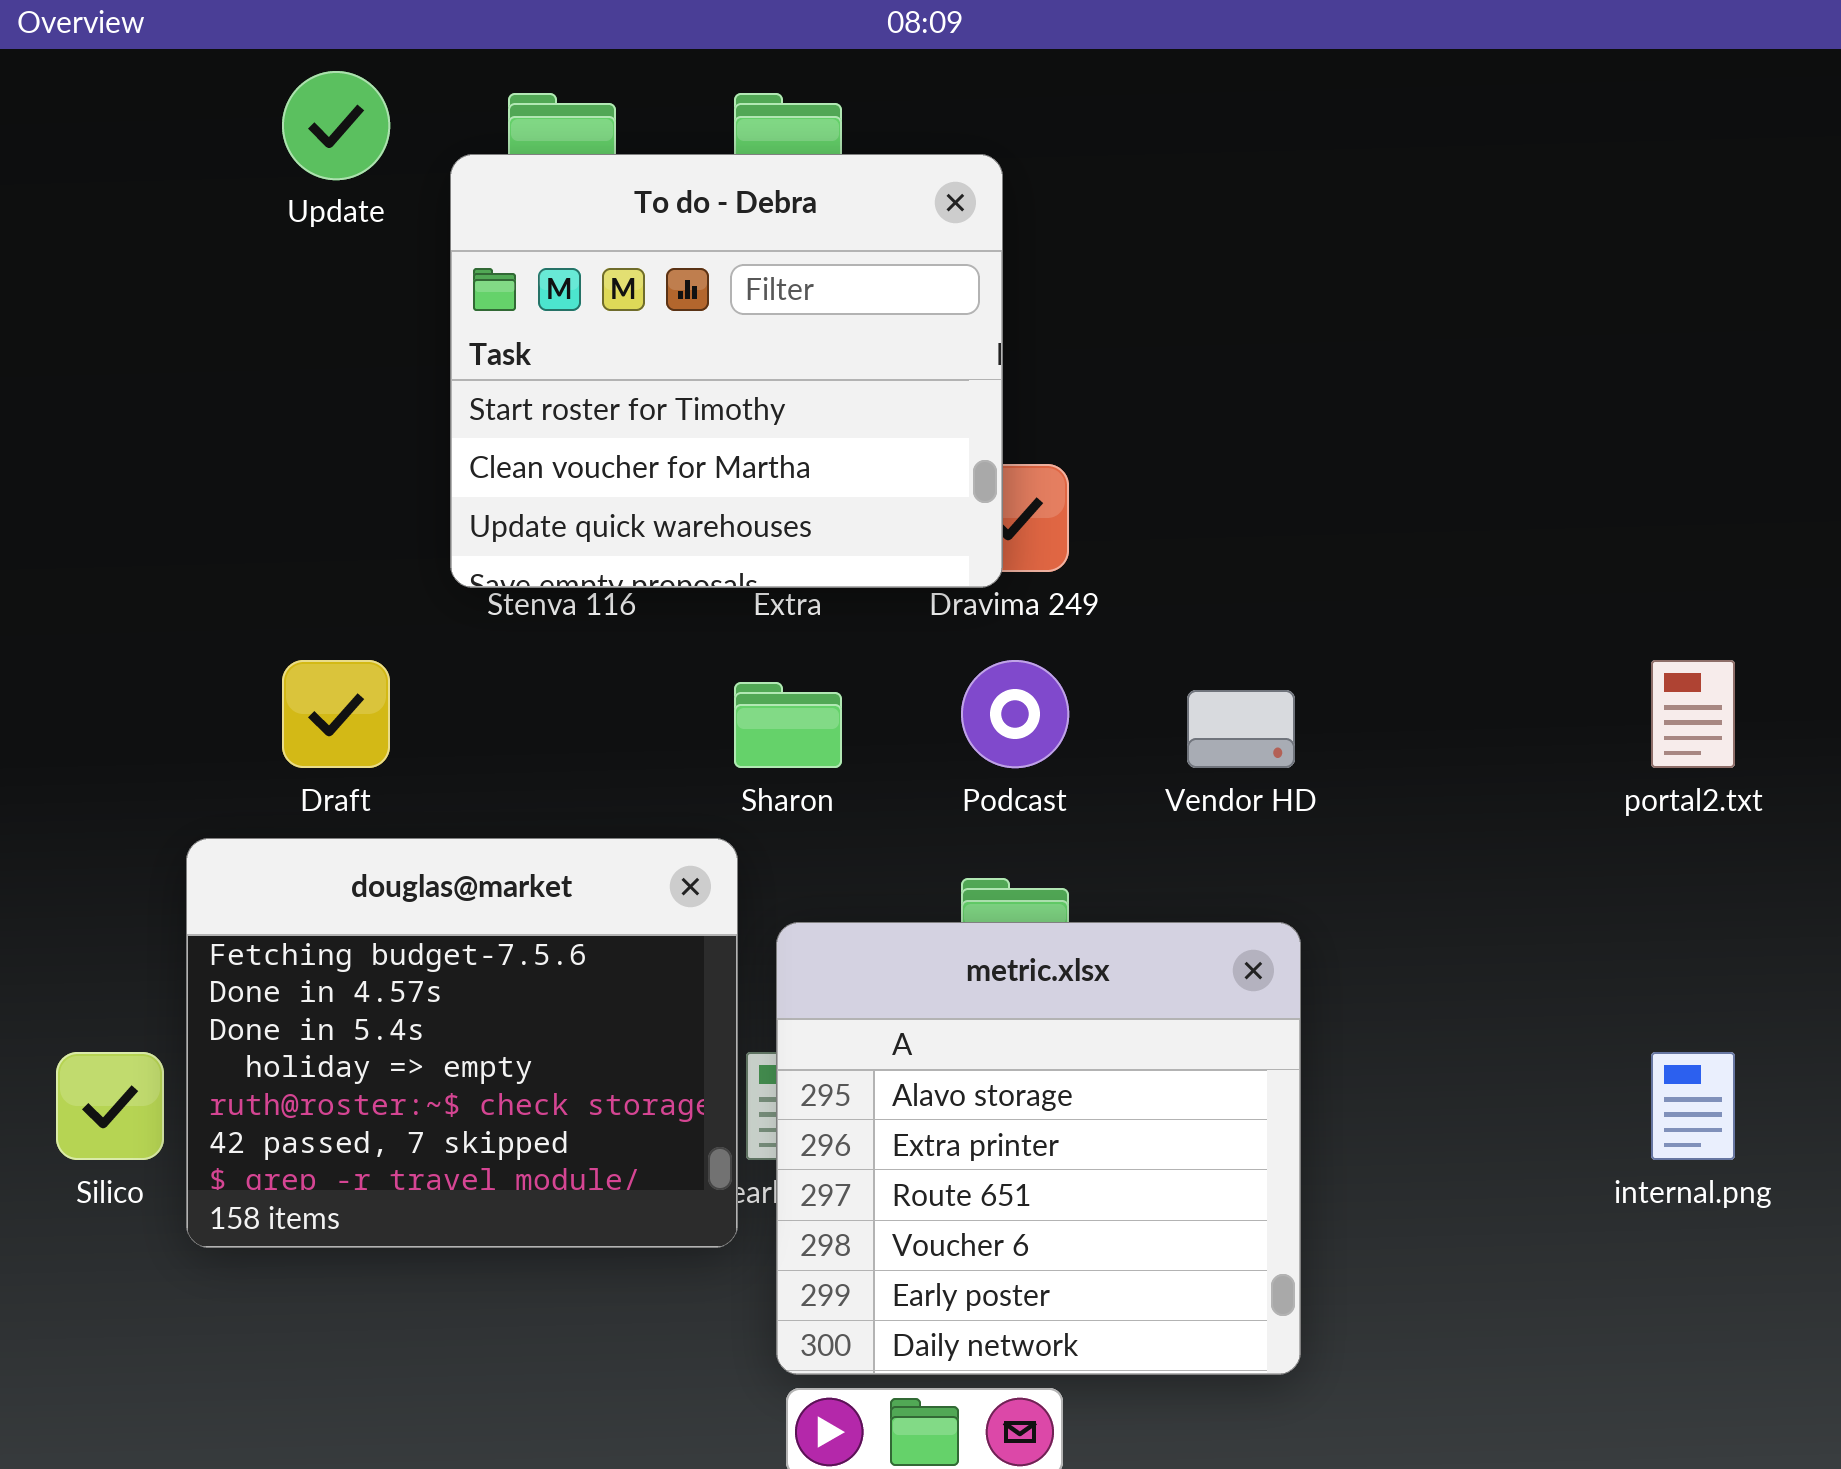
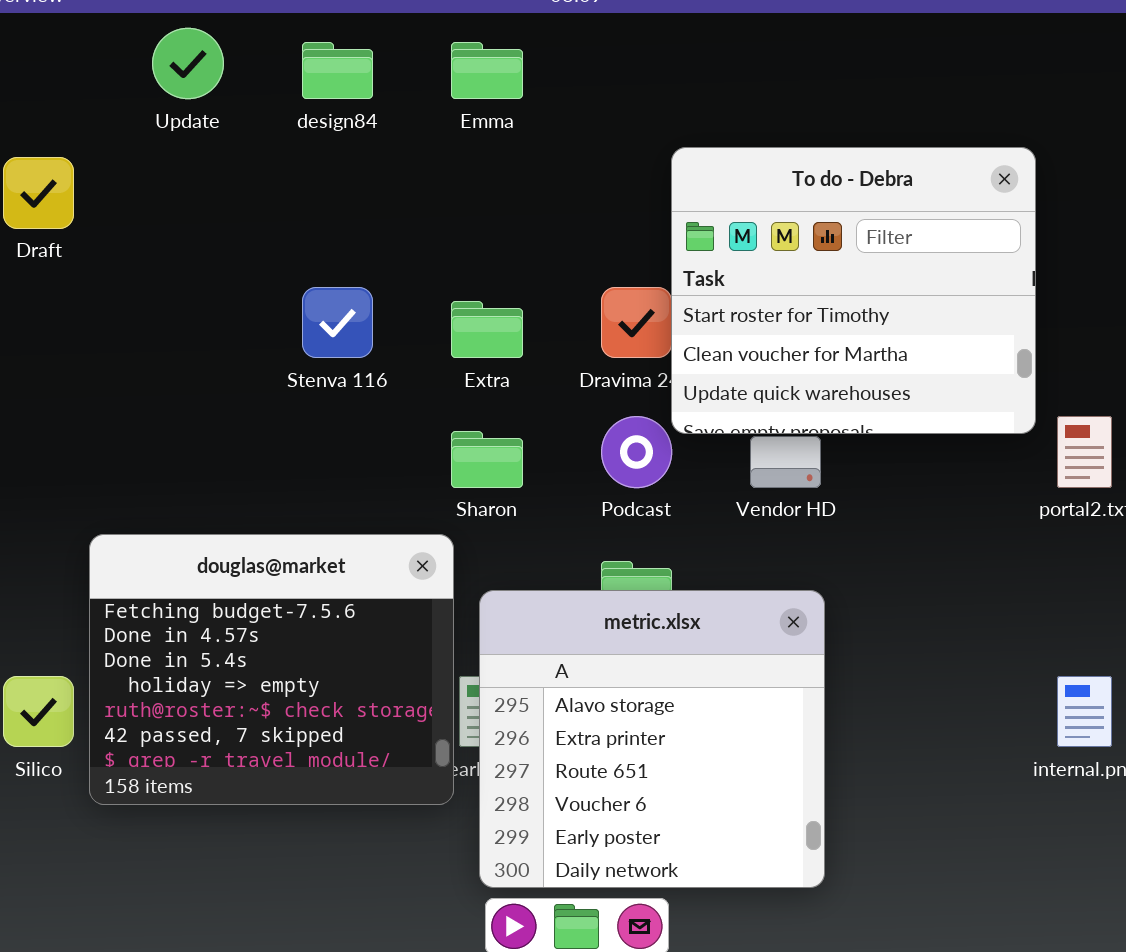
To do - Debra: [450,154,1003,588] -> [671,147,1036,434], moved
Draft: [282,660,390,768] -> [3,157,74,229], moved

